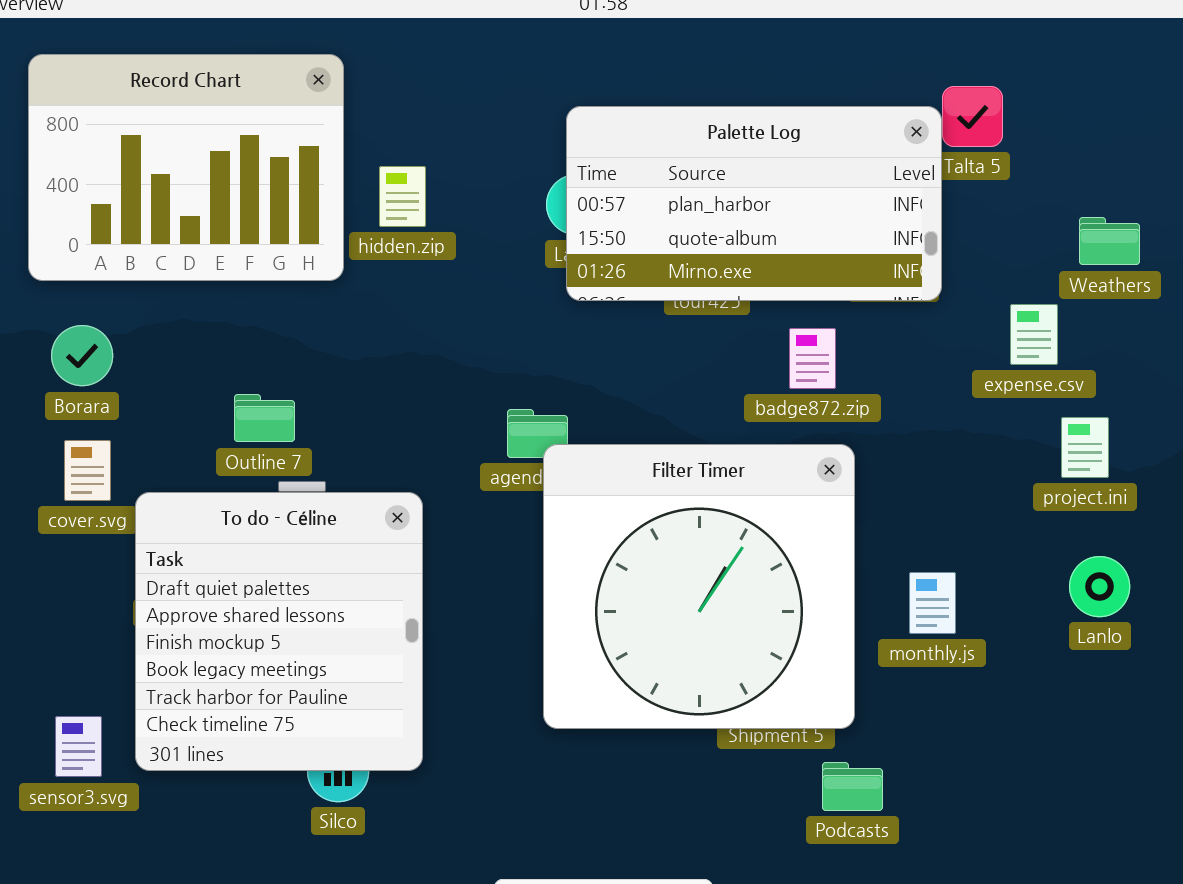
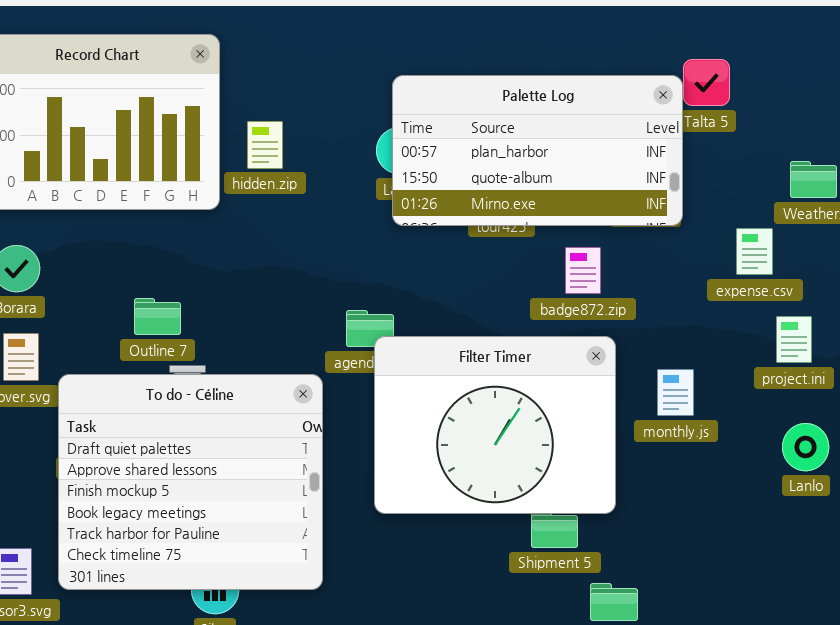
Filter Timer: [543,444,855,729] -> [374,336,616,514], resized
To do - Céline: [135,492,423,771] -> [58,374,323,590], resized
monthly.js: [909,572,956,634] -> [657,369,694,416], moved

